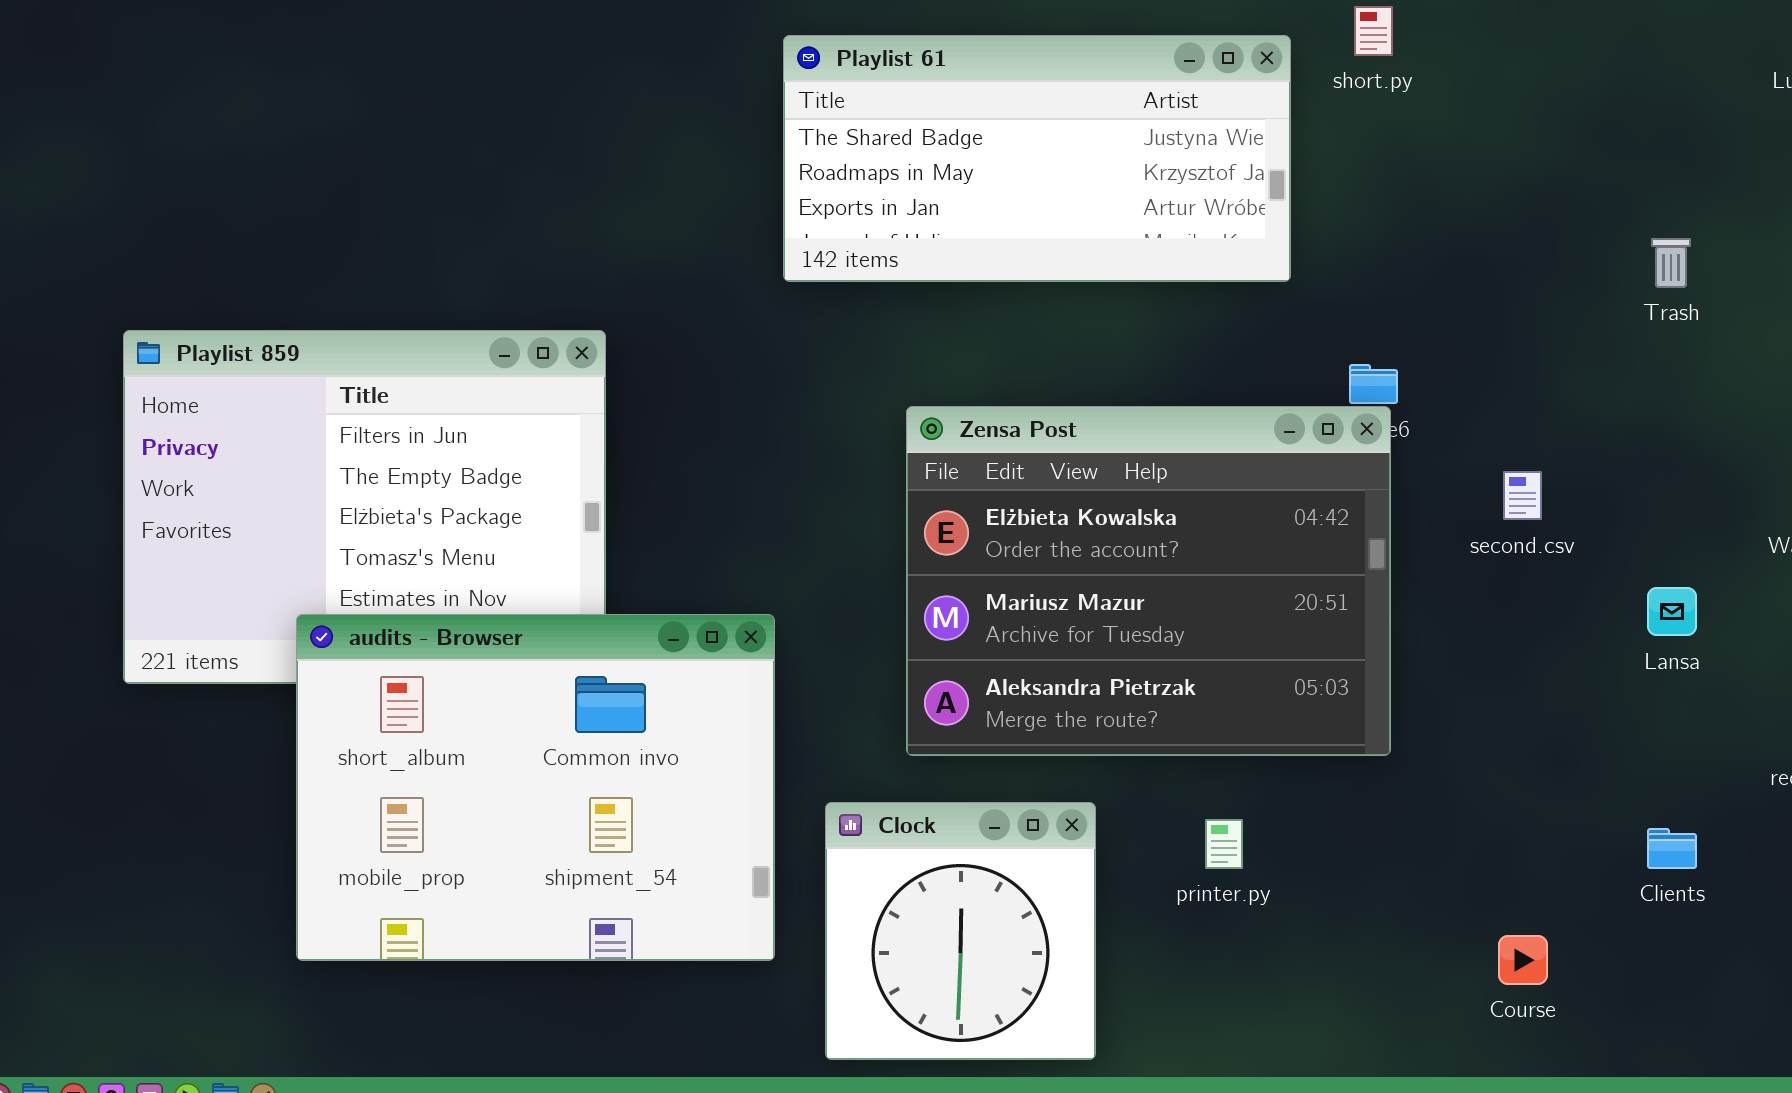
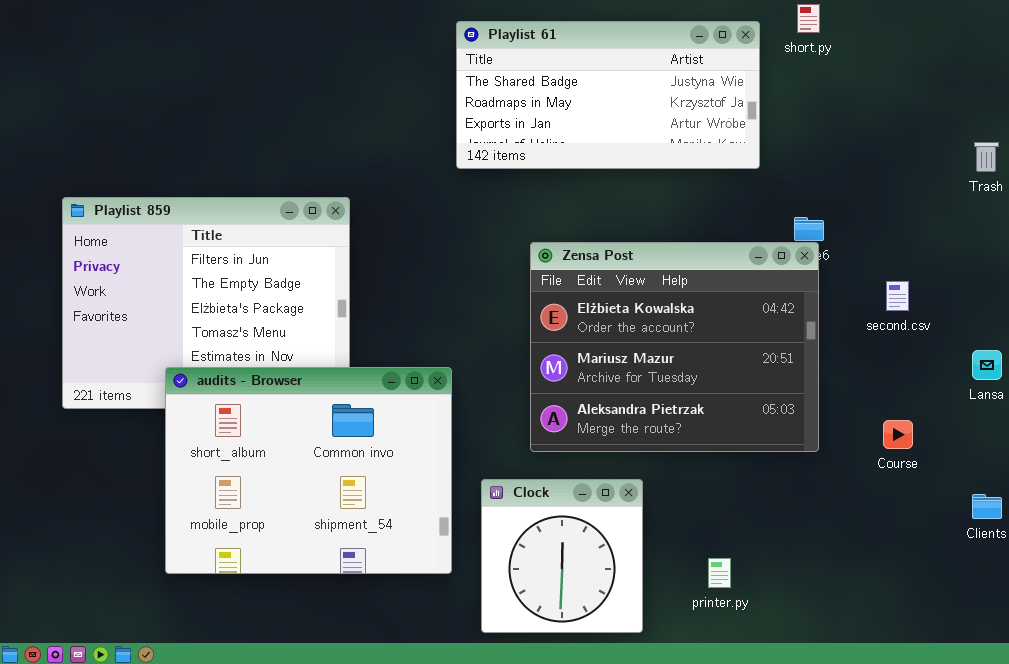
printer.py: [1205,819,1243,869] -> [708,558,731,588], moved
Course: [1498,935,1548,985] -> [883,420,913,449], moved

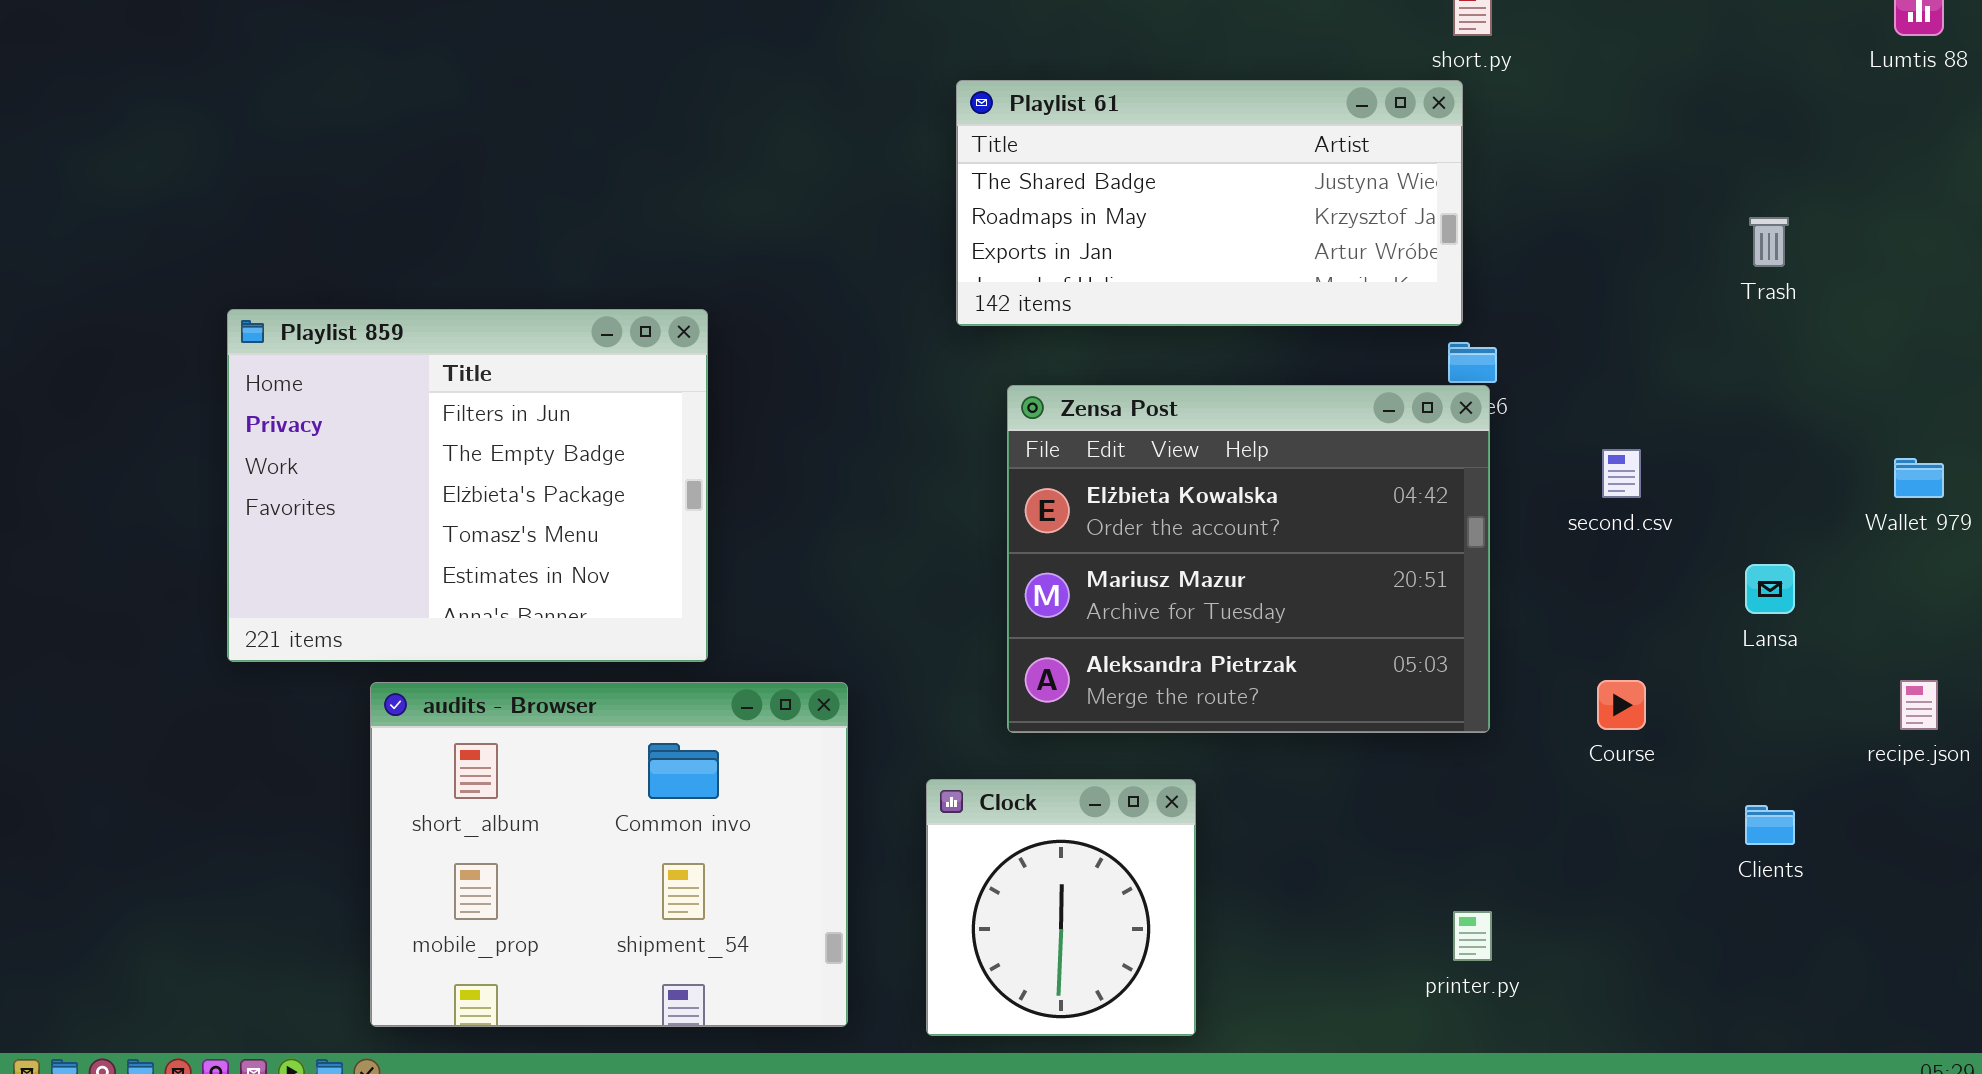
Playlist 61: [456,21,760,169] -> [956,80,1463,326], moved
audits - Browser: [165,367,452,574] -> [370,682,848,1027], moved
printer.py: [708,558,731,588] -> [1453,911,1492,961], moved

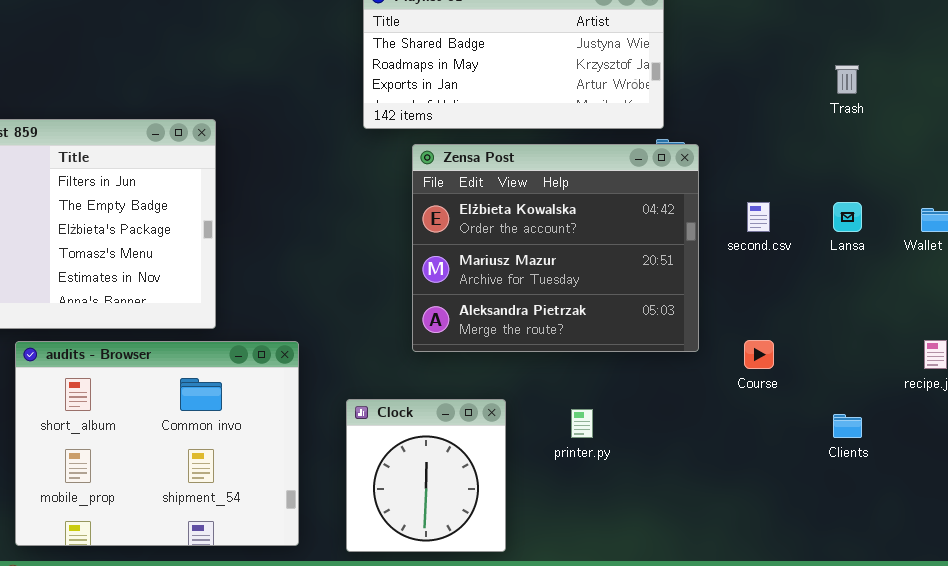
Zensa Post: [1007,385,1490,733] -> [412,144,699,352], moved
Lansa: [1745,564,1795,614] -> [833,202,862,232], moved
printer.py: [1453,911,1492,961] -> [571,409,593,438], moved

